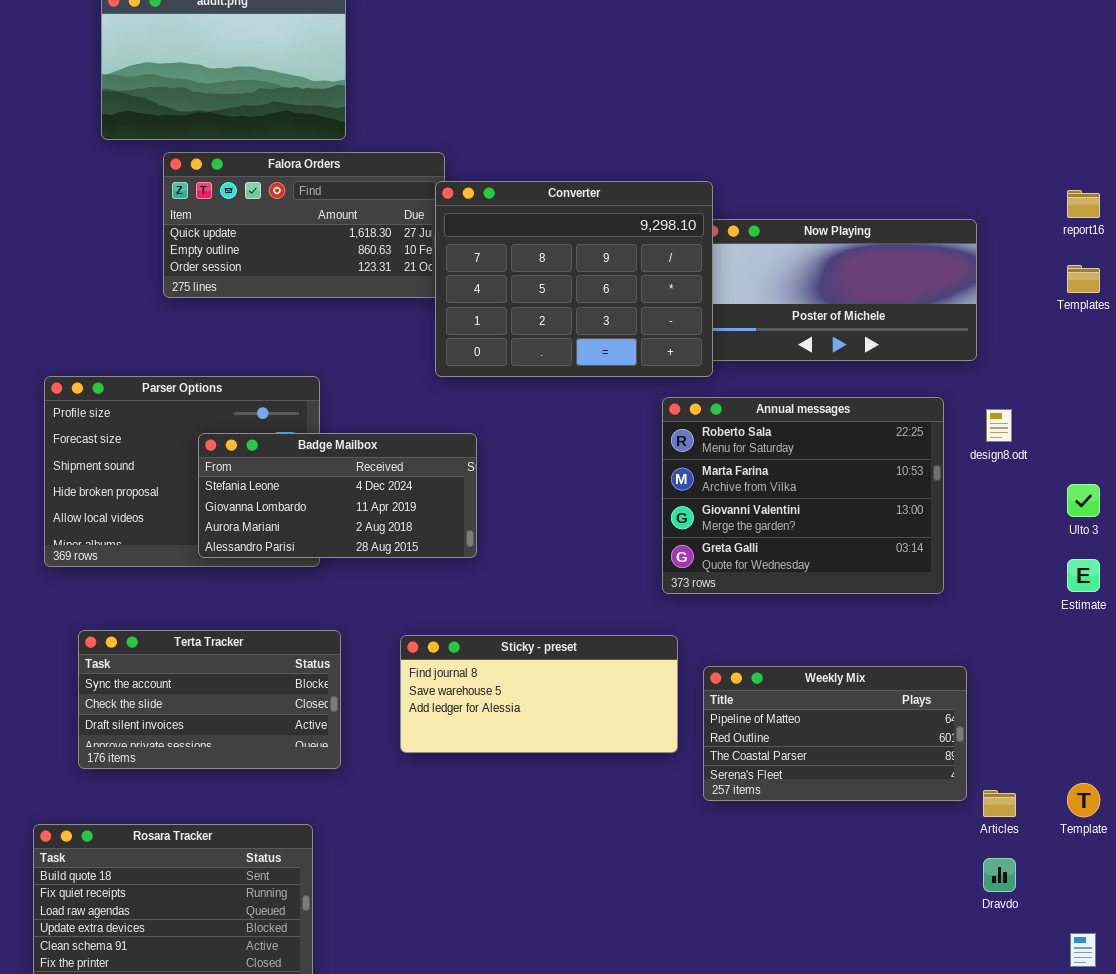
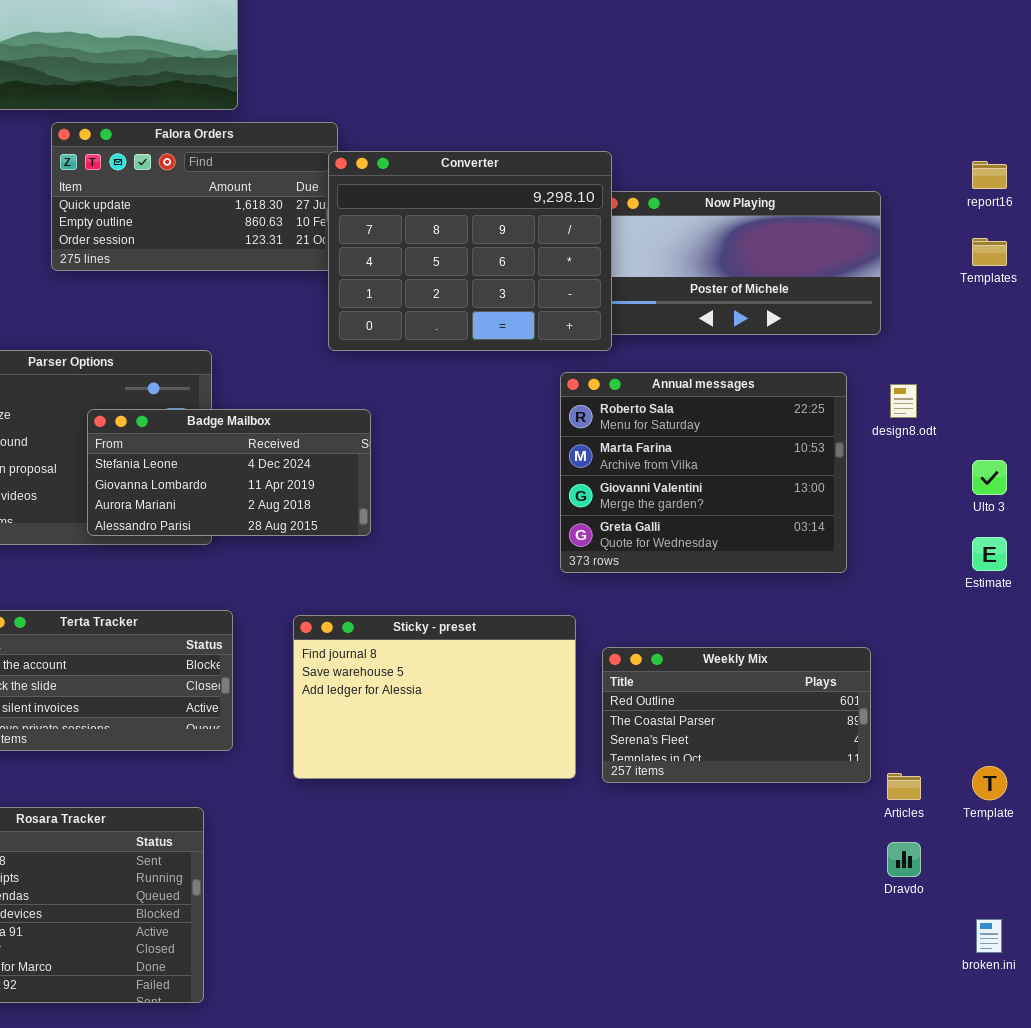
Sticky - preset: [400,635,678,753] -> [293,615,576,779], resized
Weekly Mix: [703,666,967,801] -> [602,647,871,783], scrolled down 1 row

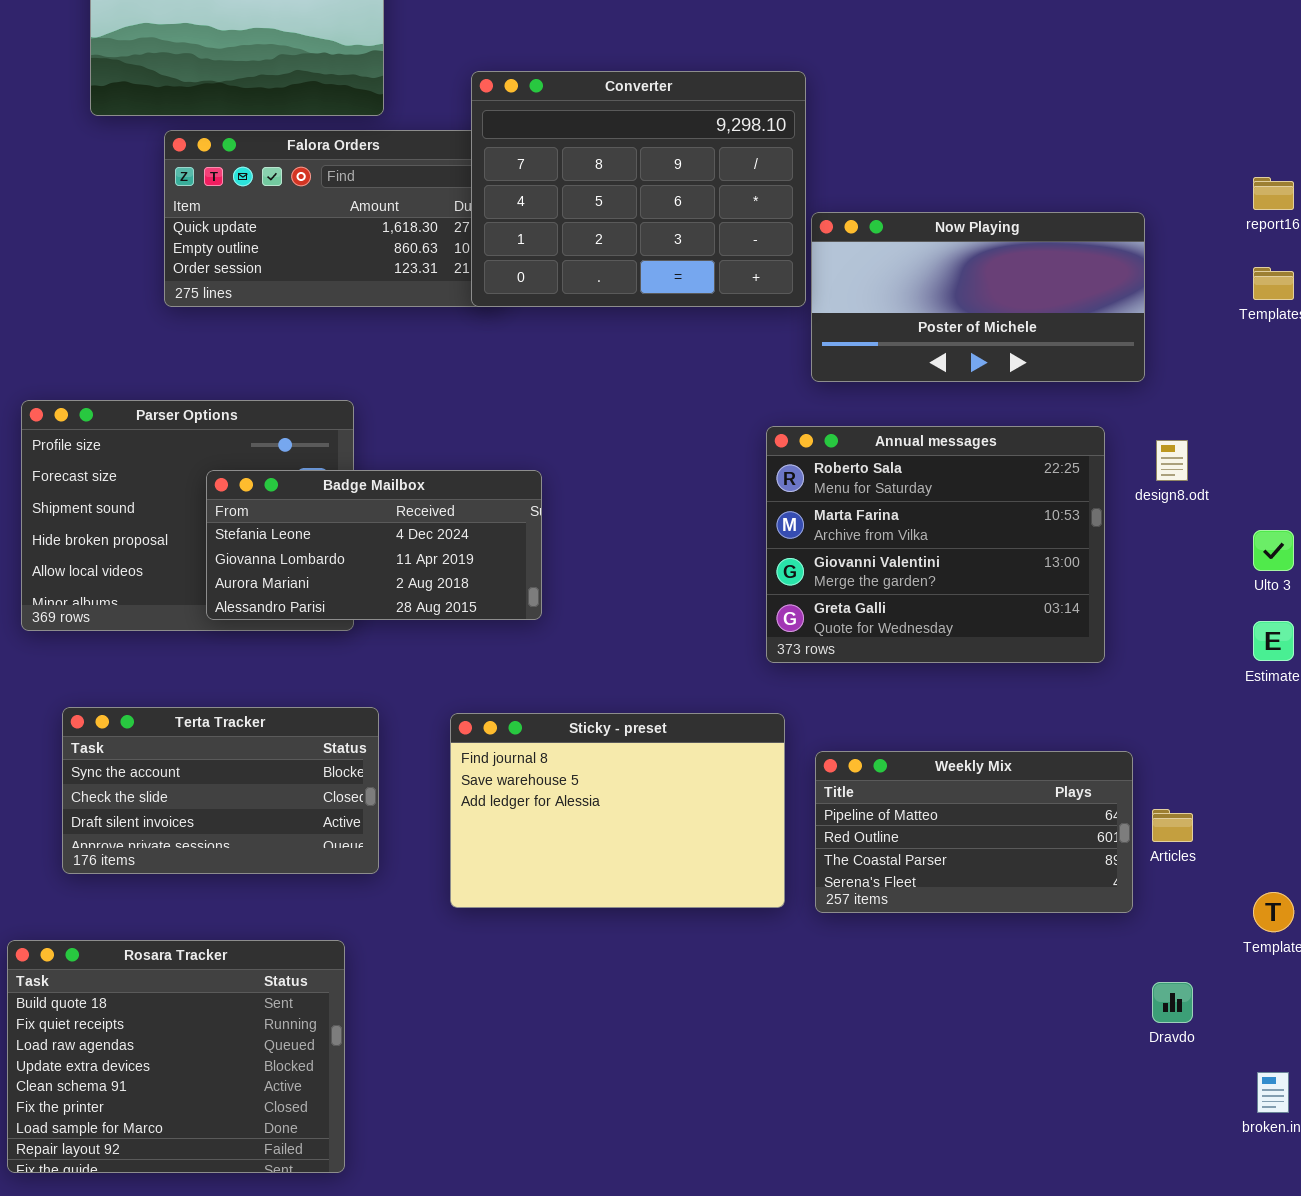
Converter: [328,151,612,351] -> [471,71,806,307], moved
Weekly Mix: [602,647,871,783] -> [815,751,1133,913], scrolled up 1 row
Articles: [887,773,921,800] -> [1152,809,1193,842], moved

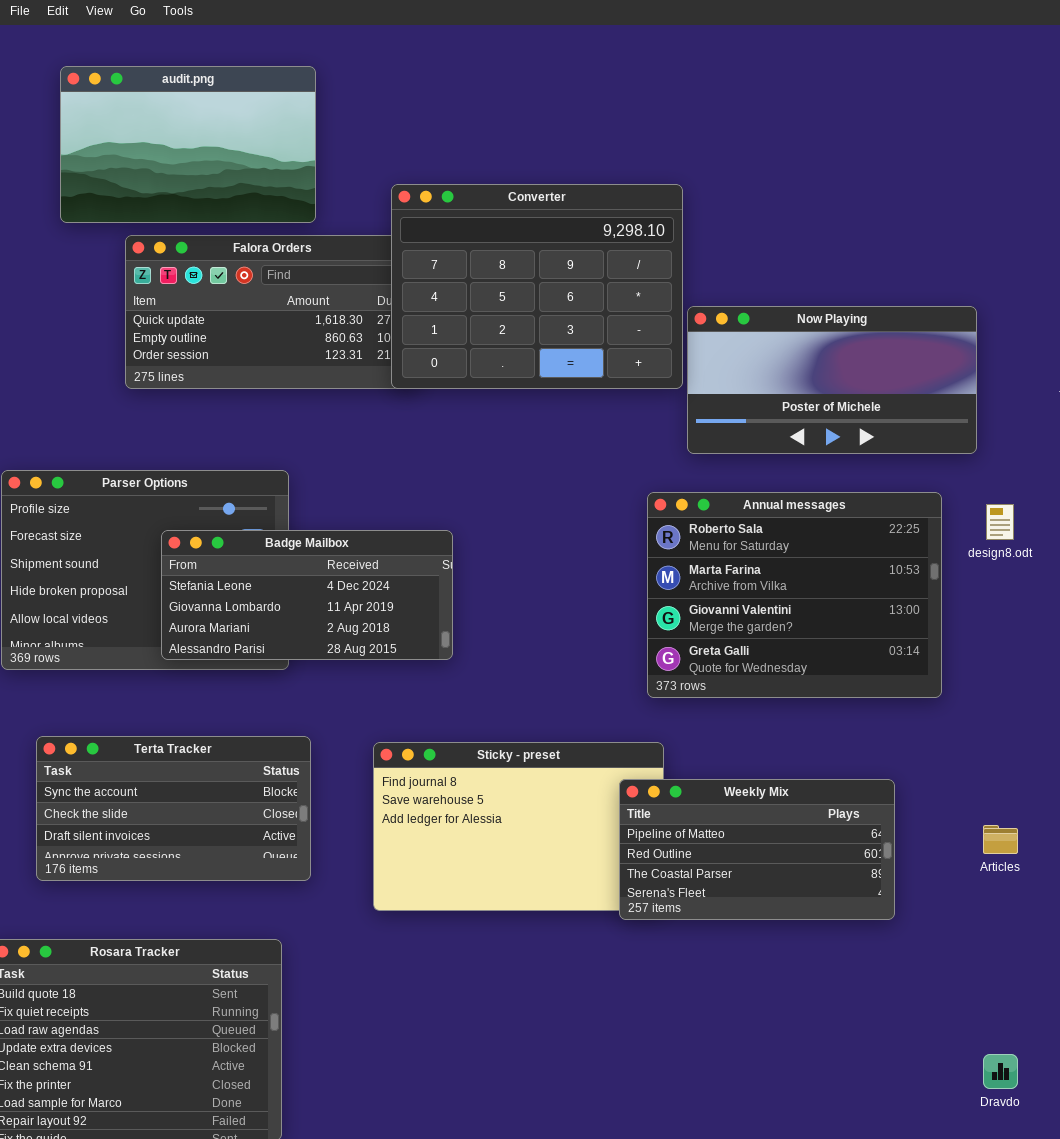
Weekly Mix: [815,751,1133,913] -> [619,779,895,920], moved
Dravdo: [1152,982,1193,1023] -> [983,1054,1018,1089], moved

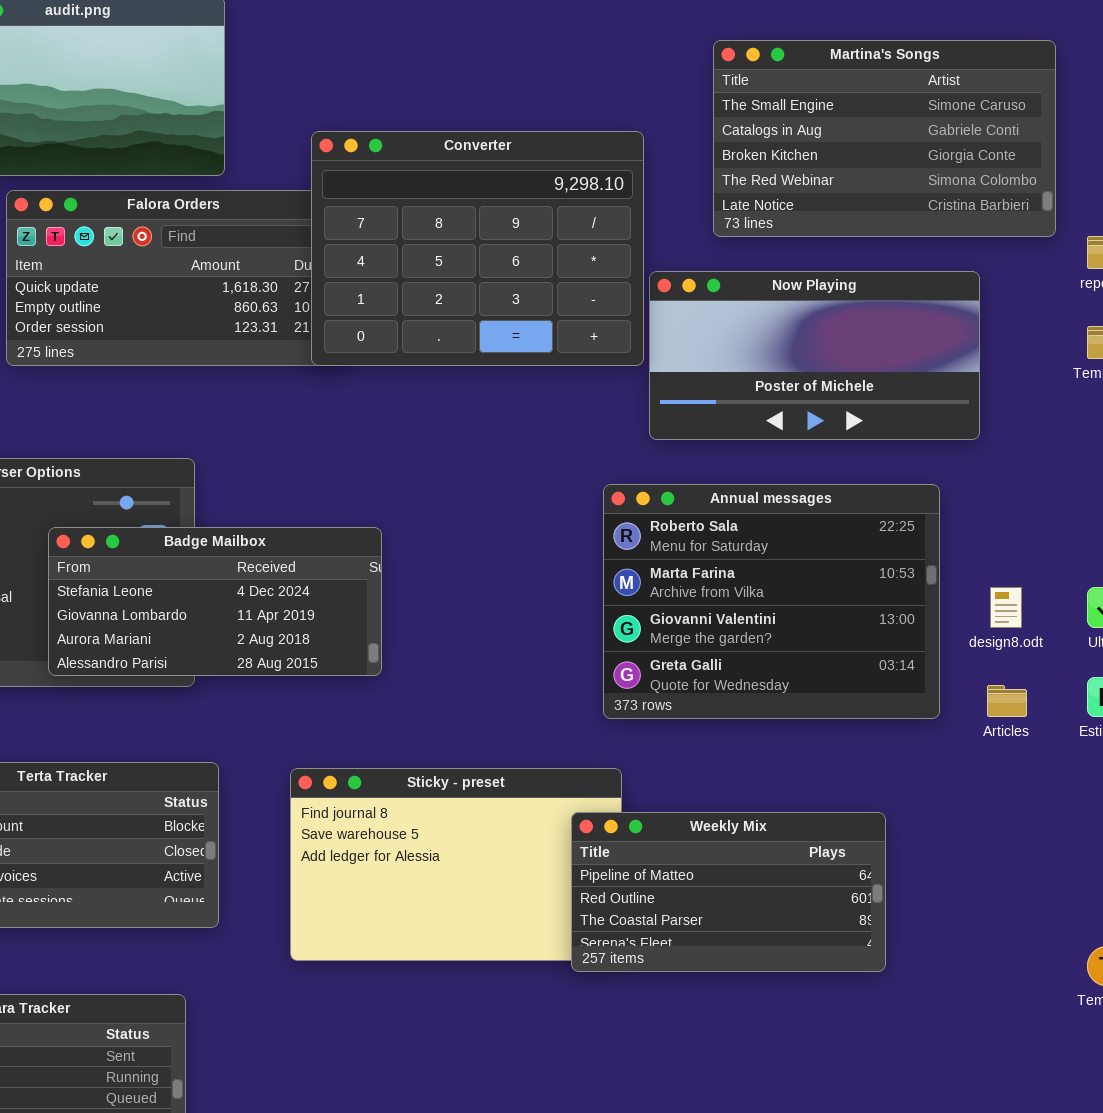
Martina's Songs: none -> [713,40,1056,237], opened
design8.odt: [986,504,1014,540] -> [990,587,1022,628], moved
Articles: [983,825,1018,854] -> [987,685,1027,717], moved

